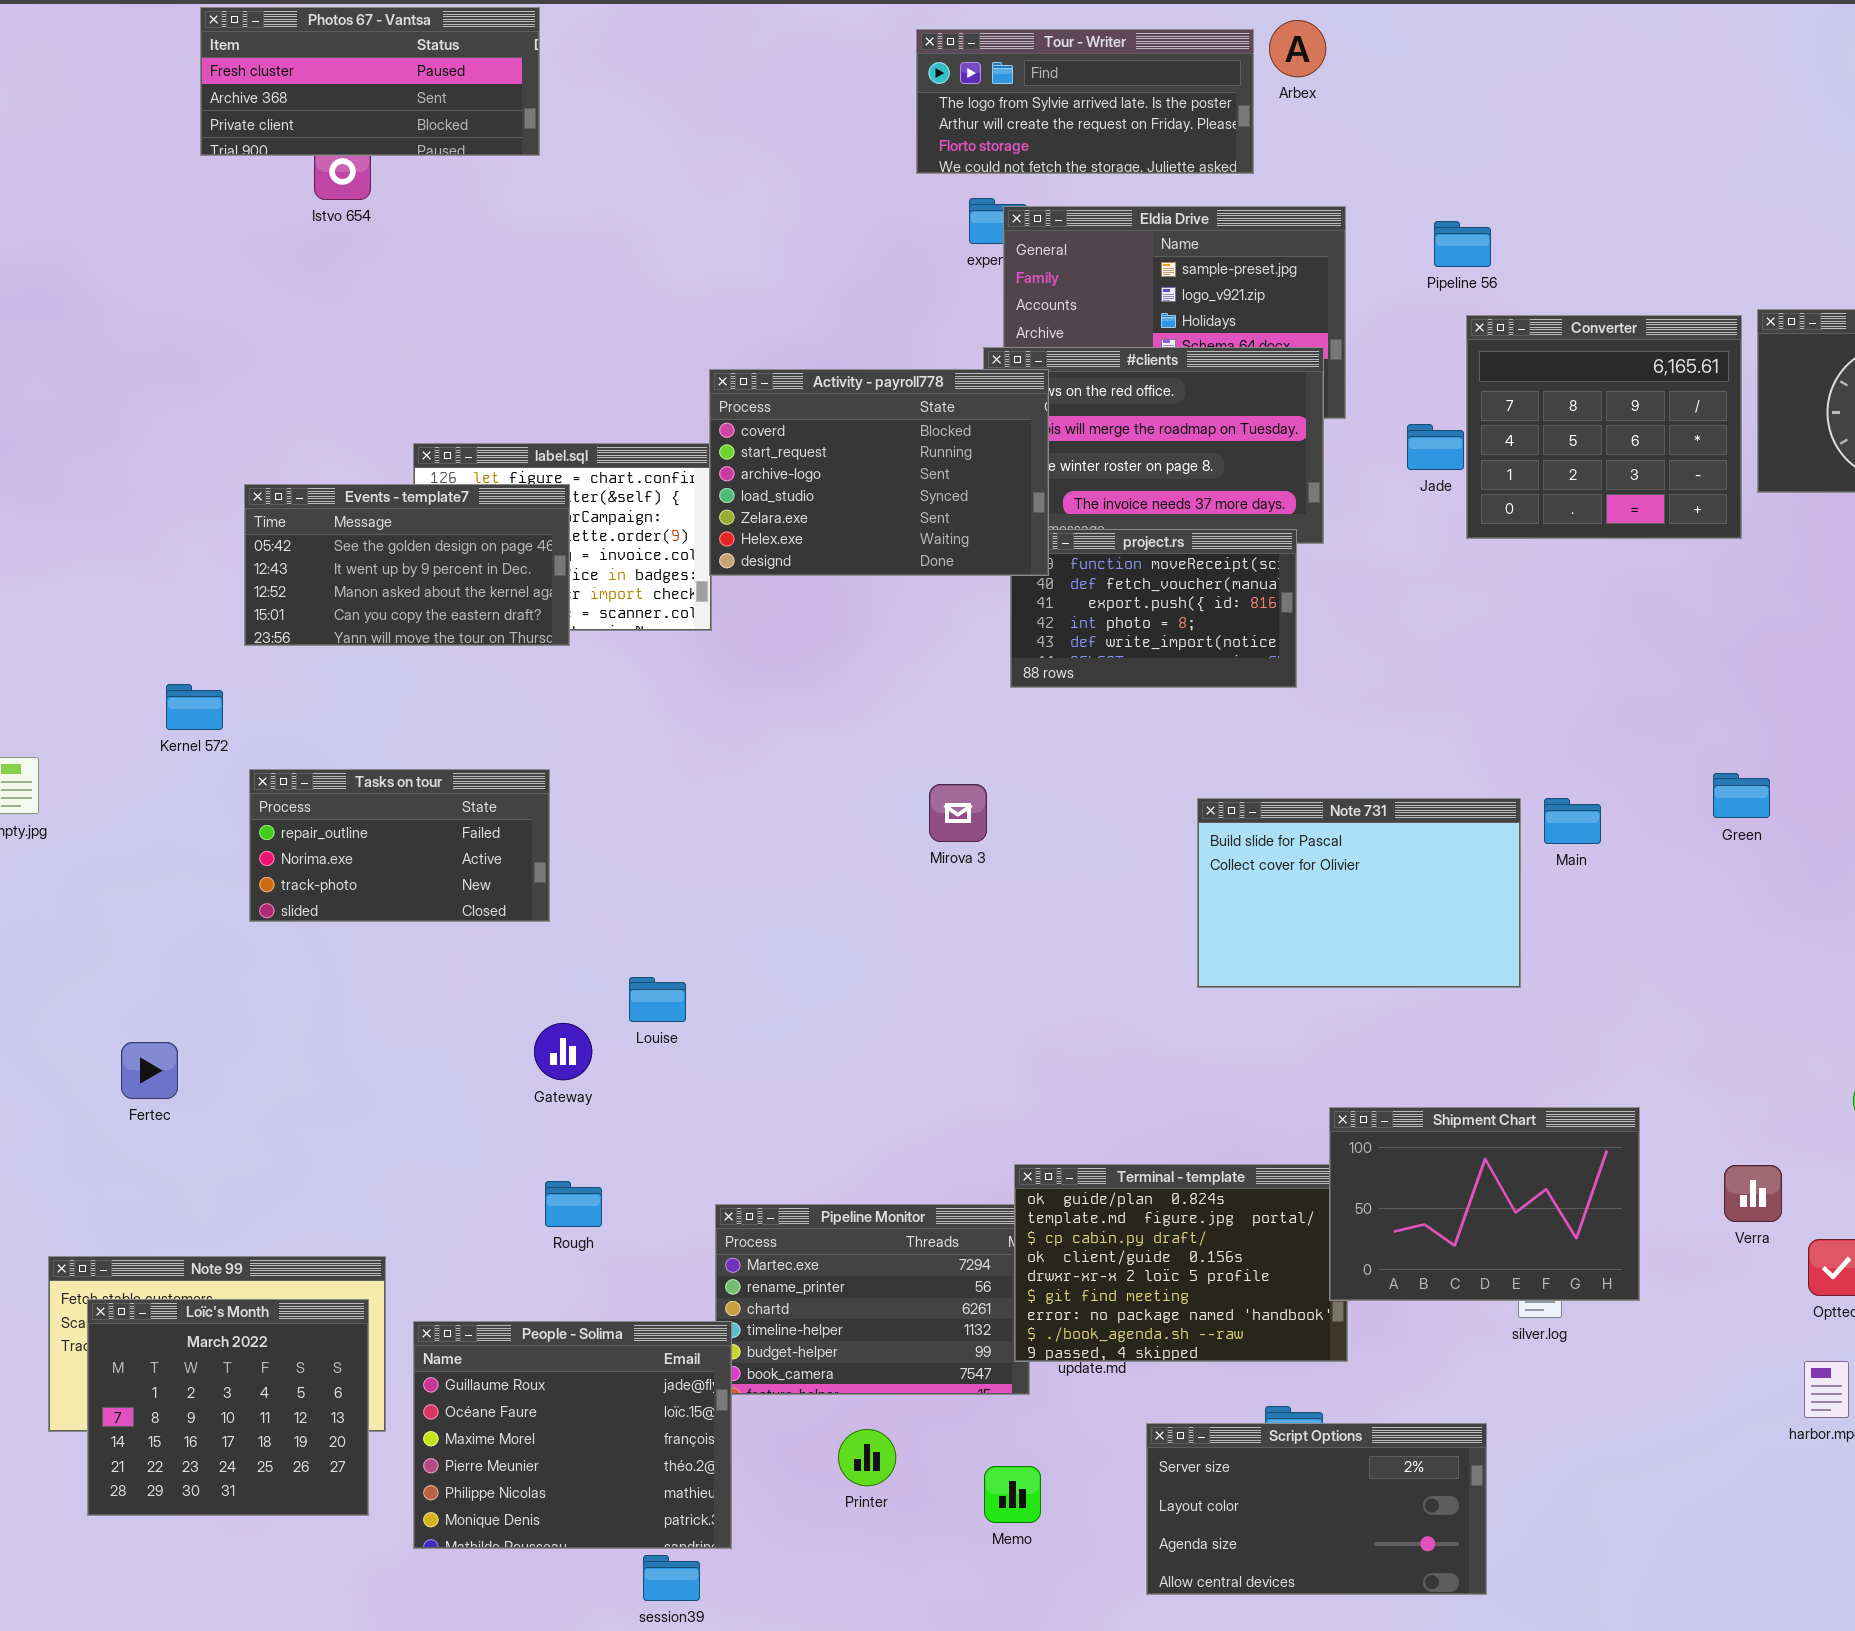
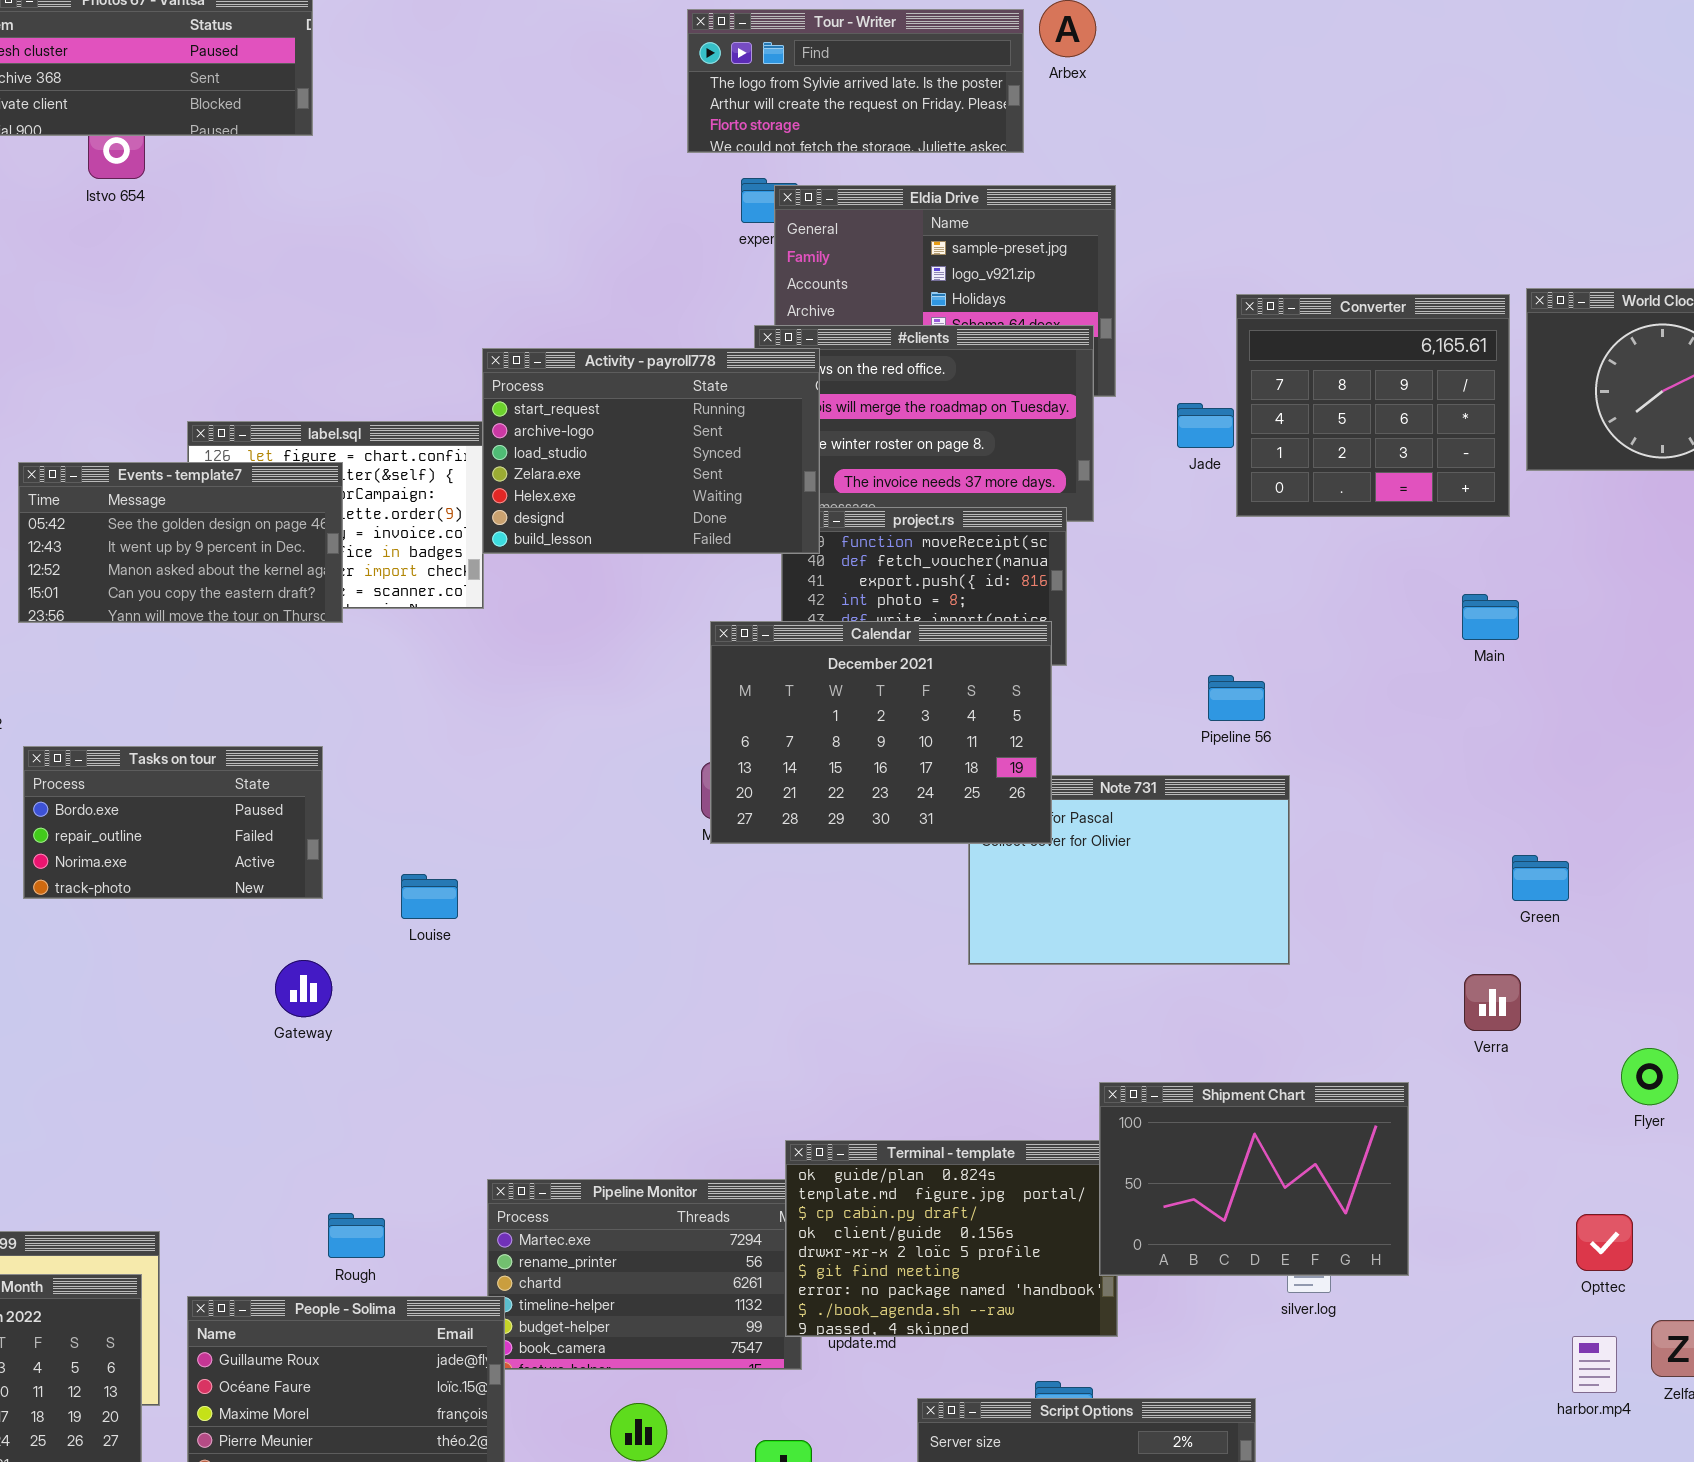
Pipeline 56: [1434,221,1491,267] -> [1208,675,1265,721], moved
Activity - payroll778: [709,369,1049,576] -> [482,348,820,554], scrolled down 1 row
Calendar: none -> [710,621,1052,844], opened
Tasks on tour: [249,769,550,922] -> [23,746,323,899], scrolled up 1 row
Green: [1713,773,1770,818] -> [1512,855,1569,901], moved
Main: [1544,798,1601,844] -> [1462,594,1519,640], moved
Louise: [629,977,686,1022] -> [401,874,458,919], moved
Gateway: [534,1023,592,1080] -> [275,960,332,1017], moved
Verra: [1724,1165,1782,1222] -> [1464,974,1521,1031], moved
Rough: [545,1181,602,1227] -> [328,1213,385,1258], moved

